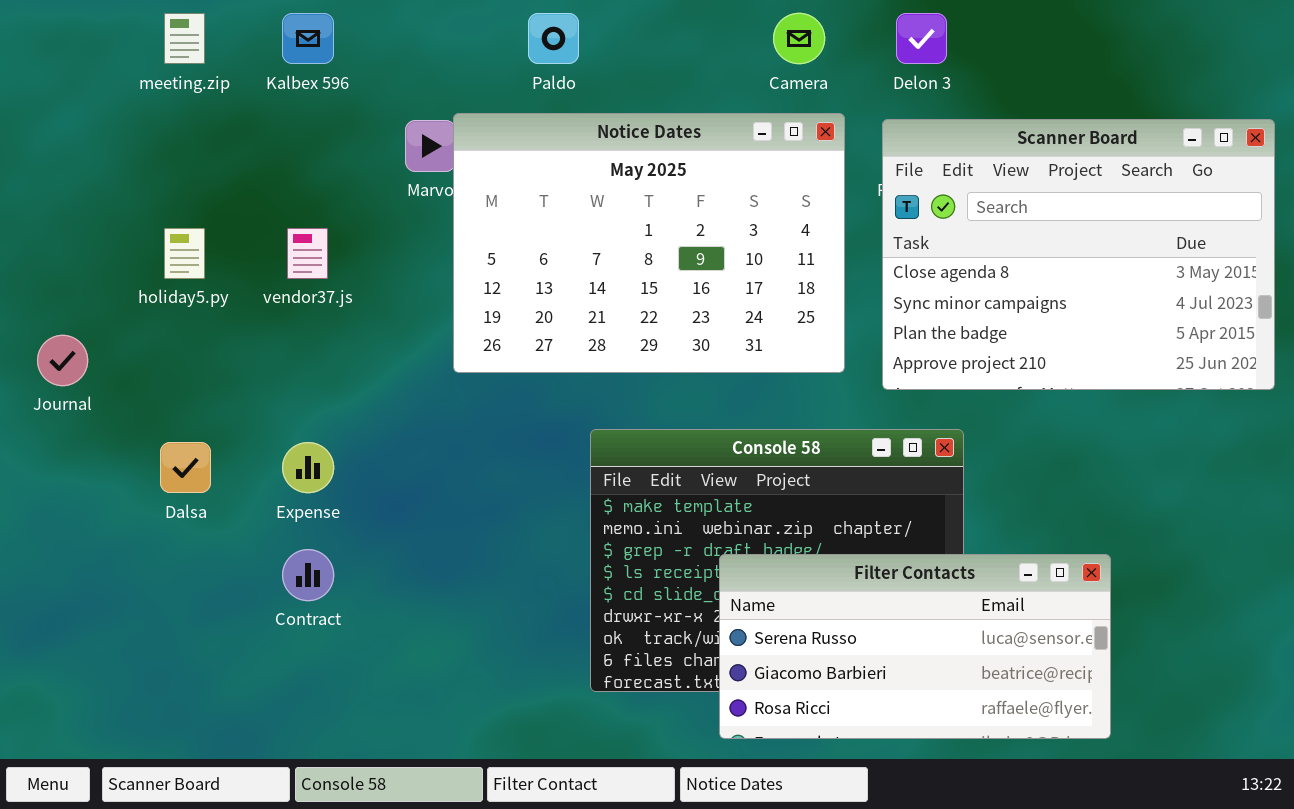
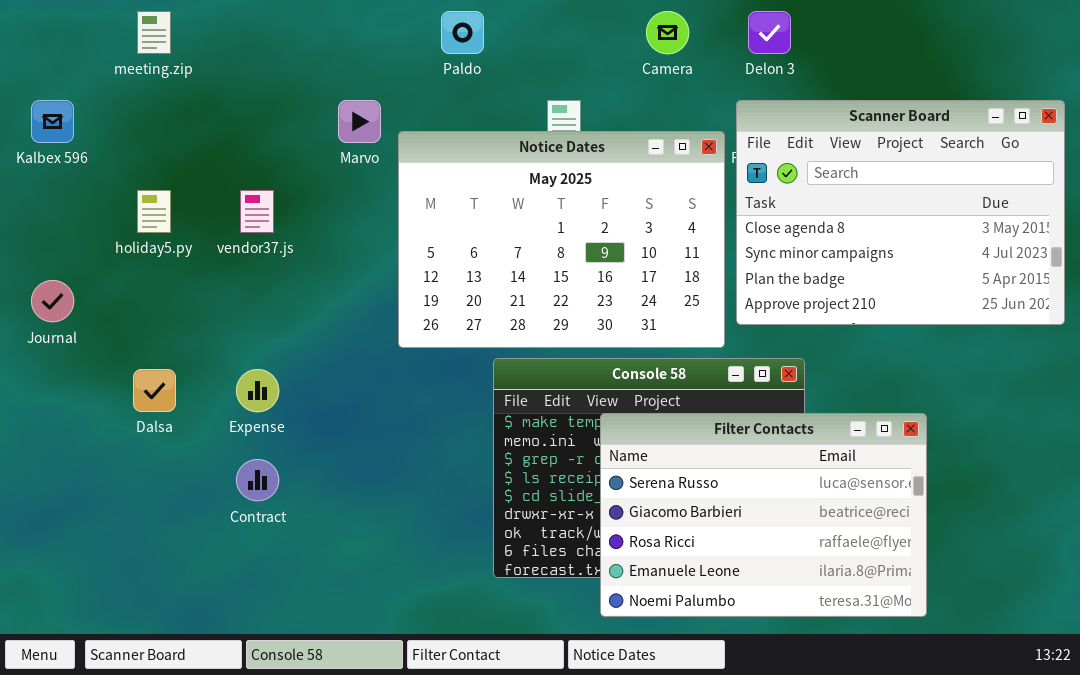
Kalbex 596: [282,13,334,64] -> [31,100,74,143], moved
Notice Dates: [453,113,845,373] -> [398,131,725,348], moved
Filter Contacts: [719,554,1111,739] -> [600,413,927,617], resized

